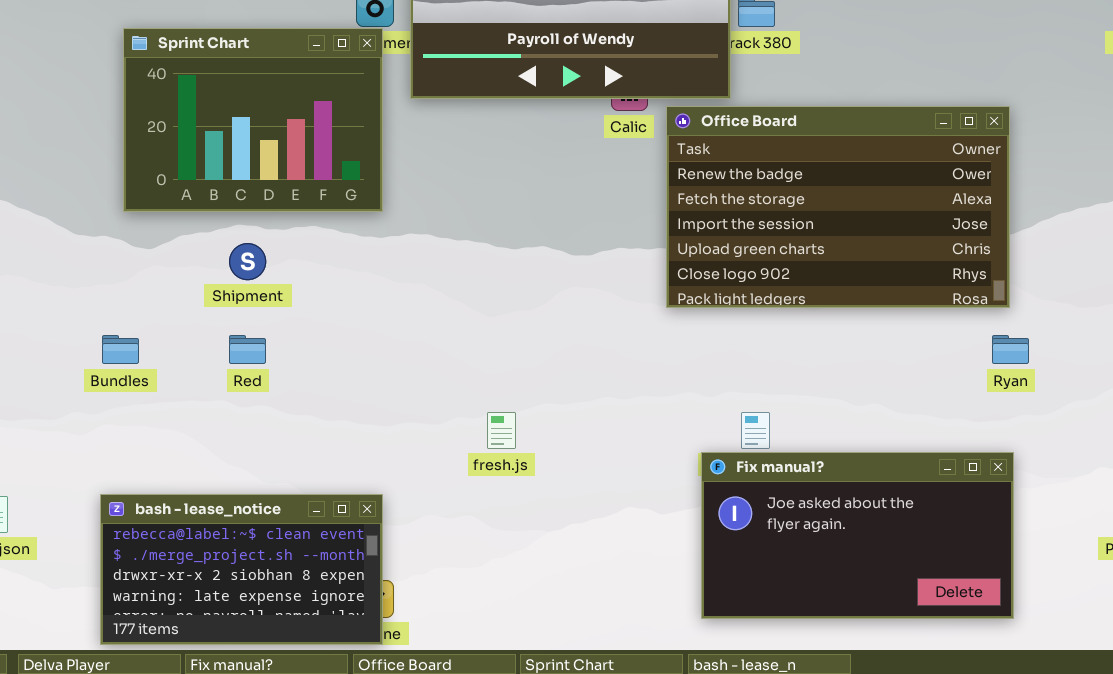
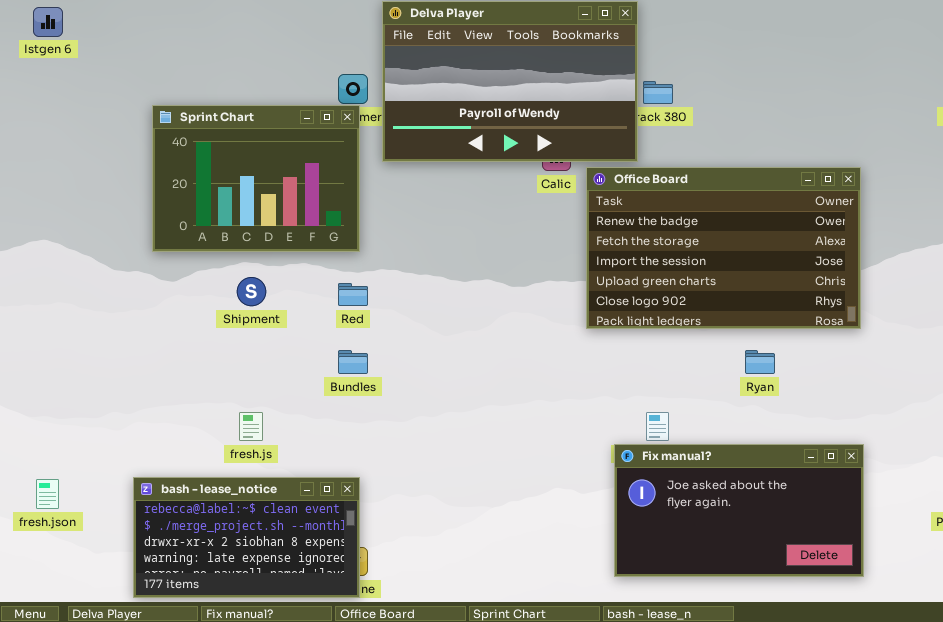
Bundles: [102,335,139,364] -> [338,350,368,374], moved
Red: [229,335,266,364] -> [338,283,368,306], moved
Ryan: [992,335,1029,364] -> [745,350,775,374], moved
fresh.js: [487,412,516,449] -> [239,412,263,441], moved

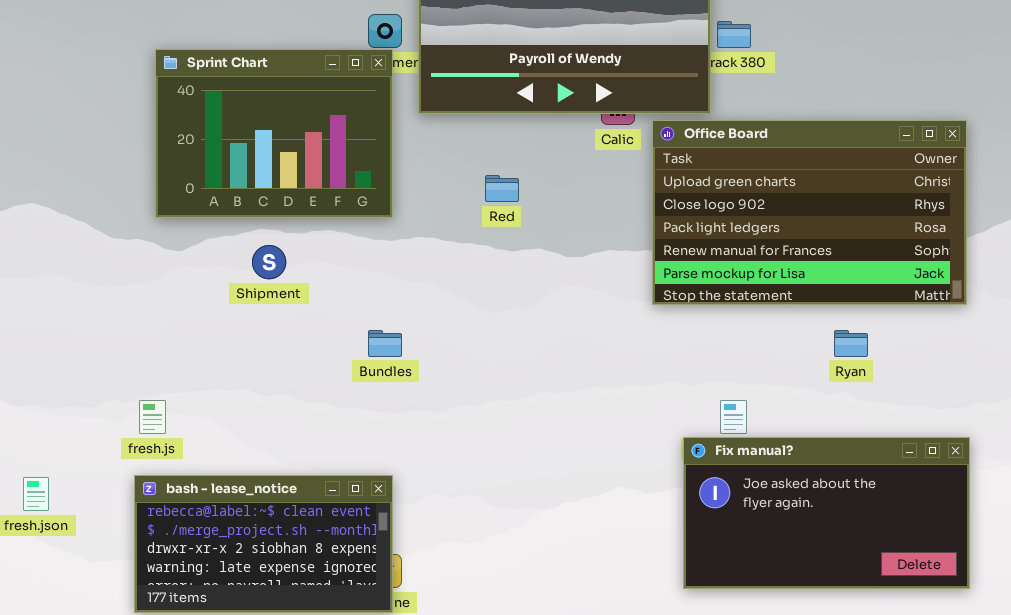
Office Board: [586,167,861,329] -> [652,120,967,305], scrolled down 3 rows
Red: [338,283,368,306] -> [485,175,519,202], moved
fresh.js: [239,412,263,441] -> [139,400,166,434], moved

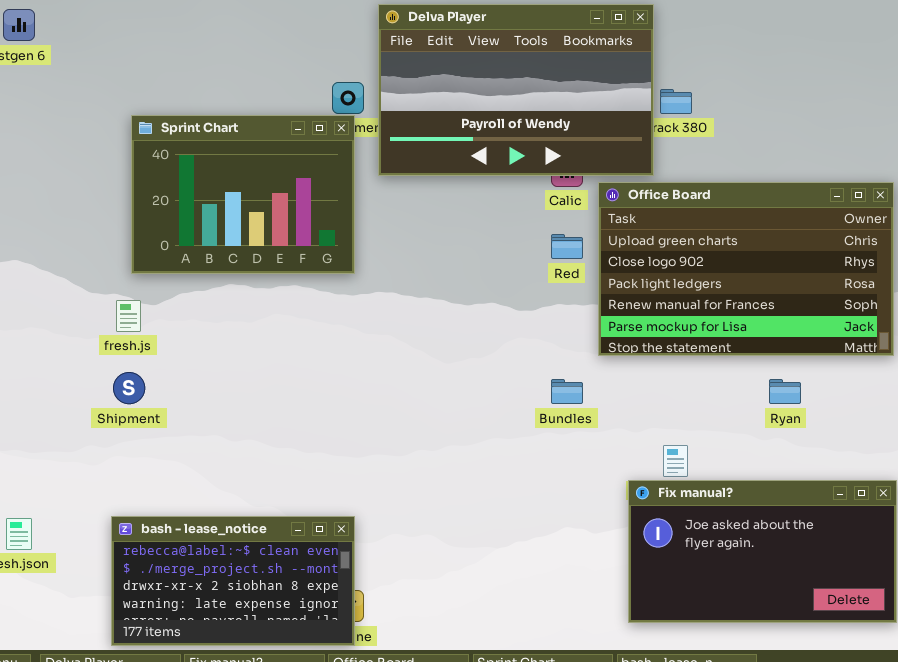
Red: [485,175,519,202] -> [551,234,583,259], moved
Shipment: [252,245,286,279] -> [113,372,145,404], moved
Bundles: [368,330,402,357] -> [551,379,583,404], moved
fresh.js: [139,400,166,434] -> [116,300,141,332], moved

